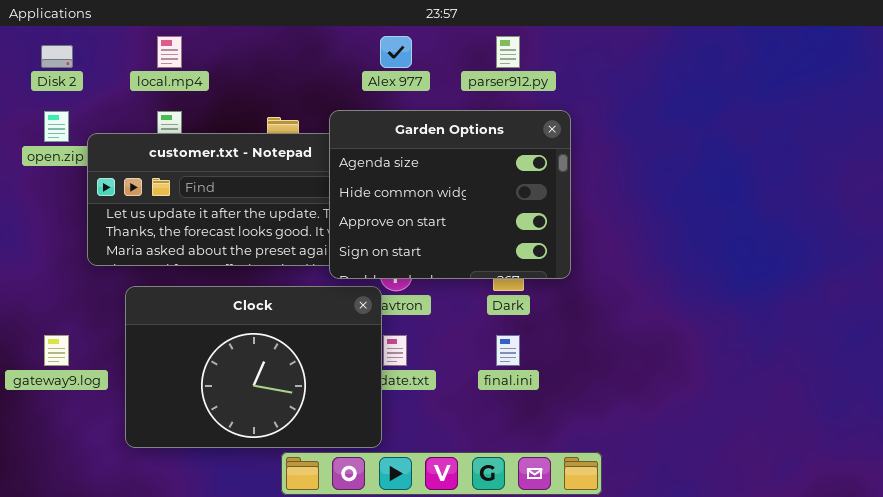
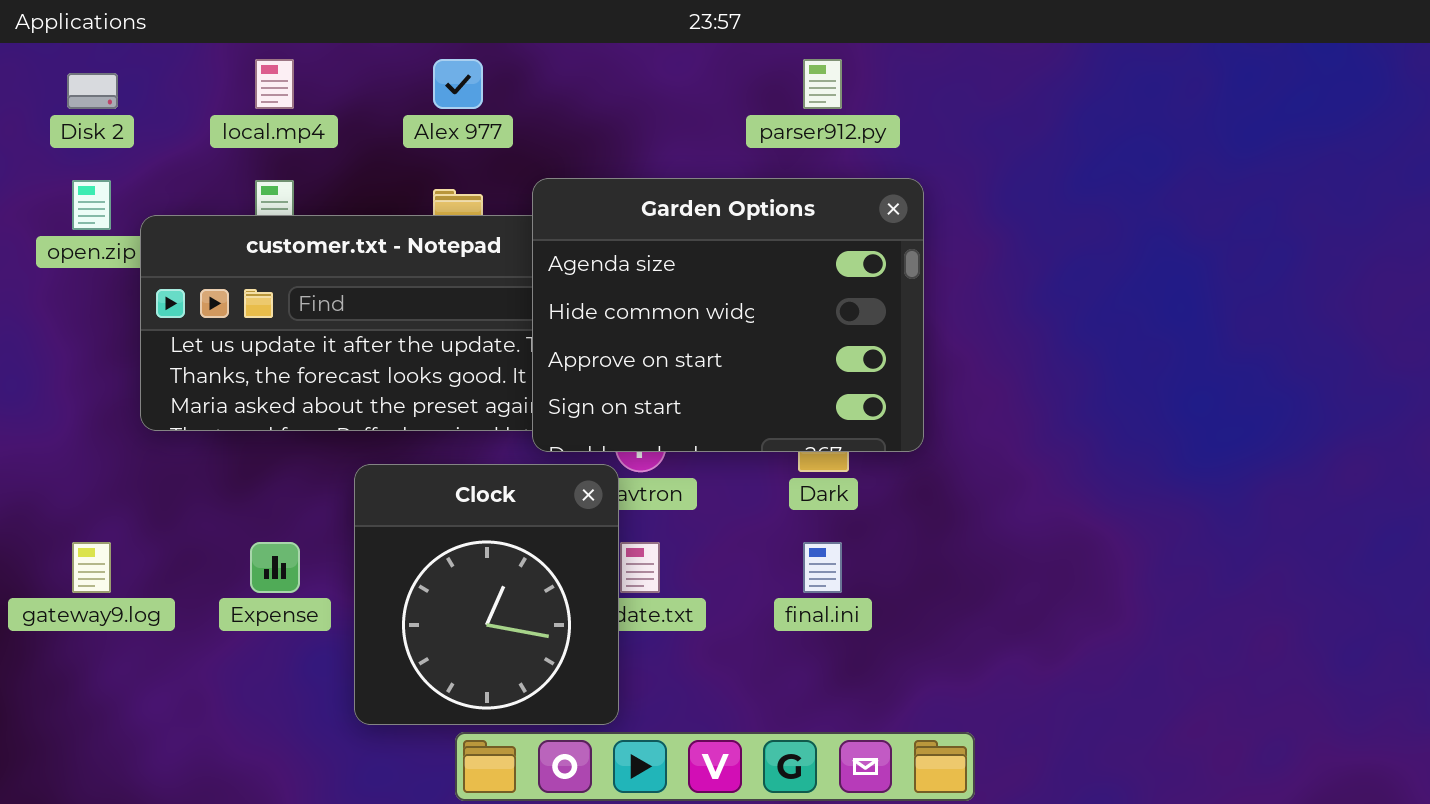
Alex 977: [380,36,412,68] -> [433,59,483,109], moved
Clock: [125,286,382,448] -> [354,464,619,725], resized

